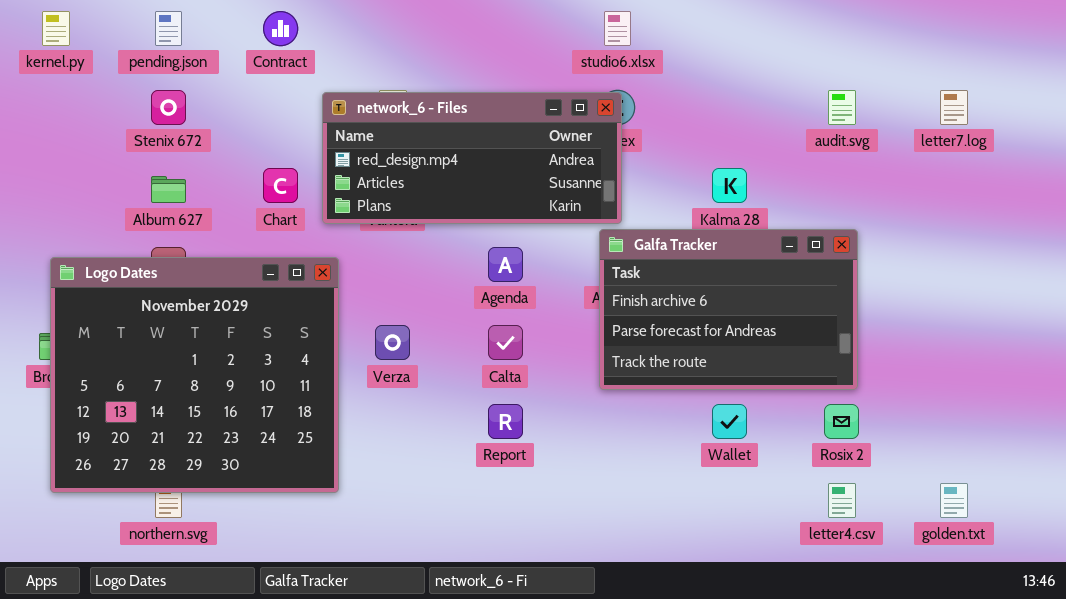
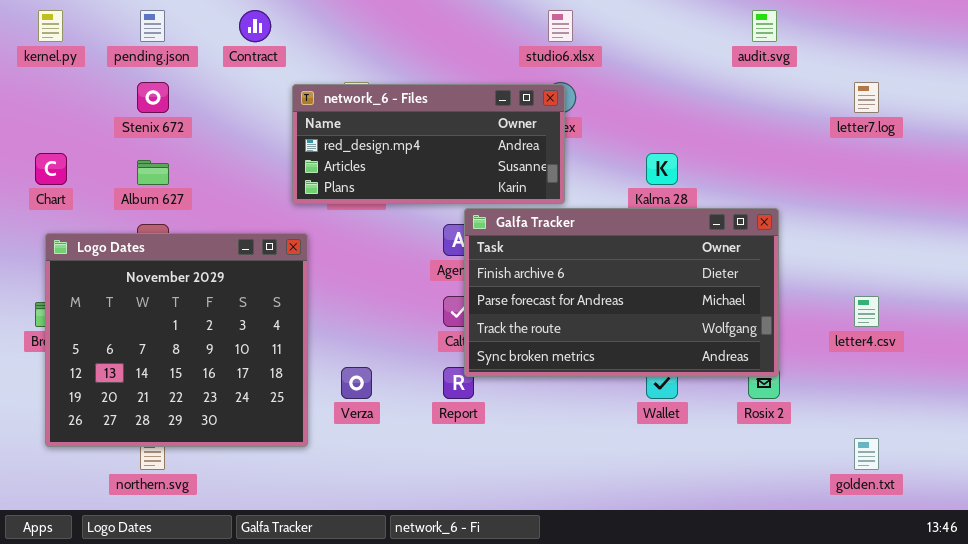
audit.svg: [828,90,856,125] -> [752,10,777,42], moved
Chart: [263,168,298,203] -> [35,153,67,185], moved
Galfa Tracker: [599,229,858,390] -> [464,208,779,377], resized
Verza: [375,325,410,360] -> [341,367,372,399], moved
letter4.csv: [828,483,856,518] -> [854,296,879,327], moved

